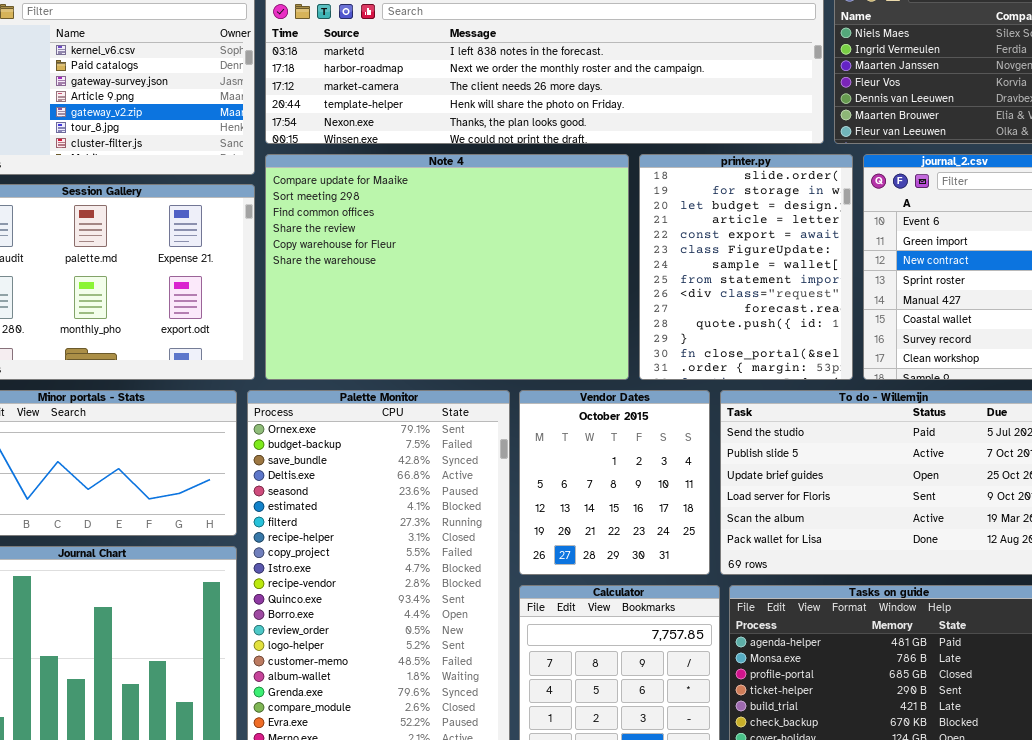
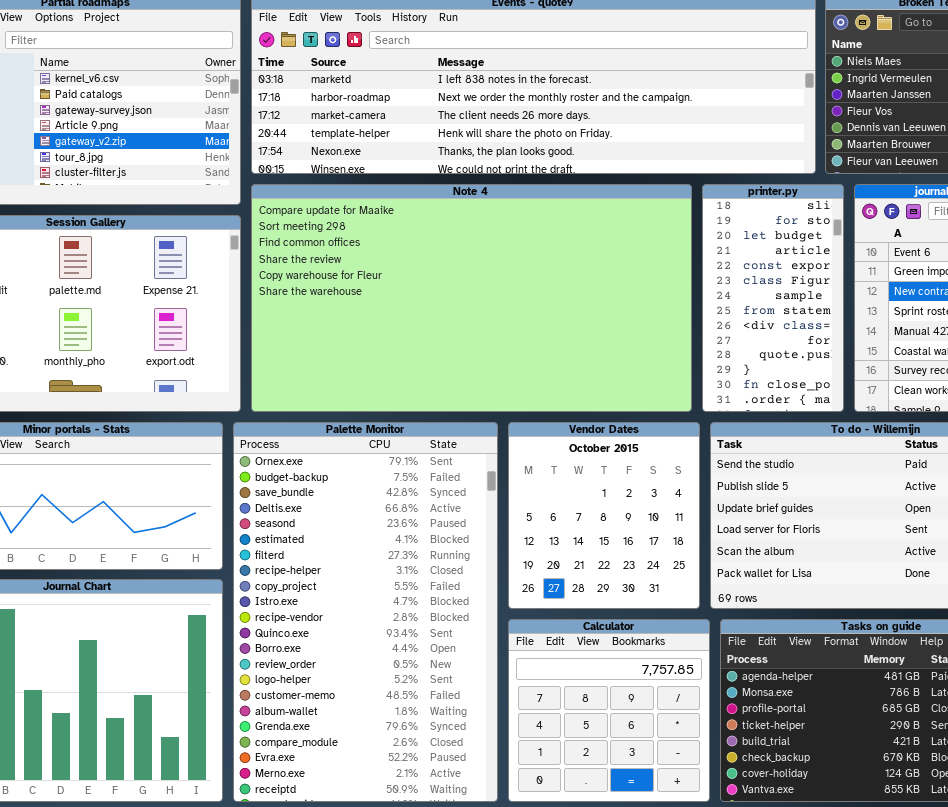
Note 4: [265,154,629,380] -> [251,184,692,412], resized
printer.py: [639,154,853,380] -> [702,184,844,412], resized

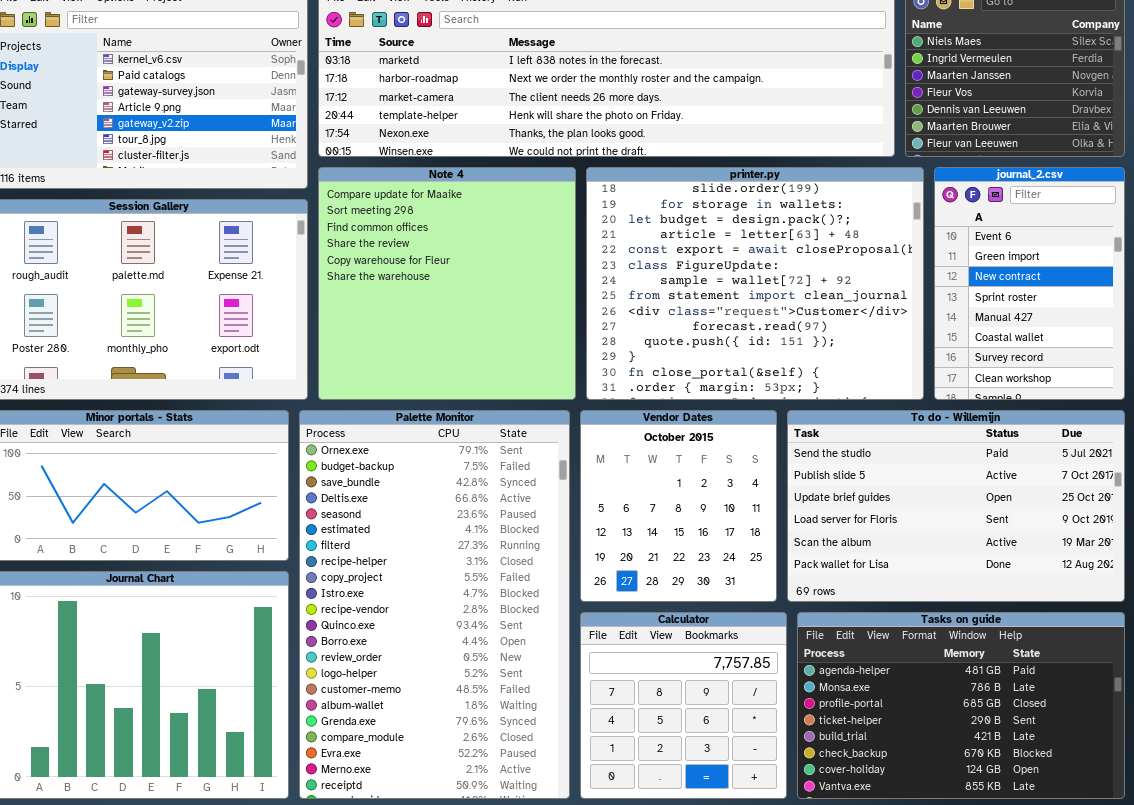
Note 4: [251,184,692,412] -> [318,167,576,400], resized
printer.py: [702,184,844,412] -> [586,167,924,400], resized

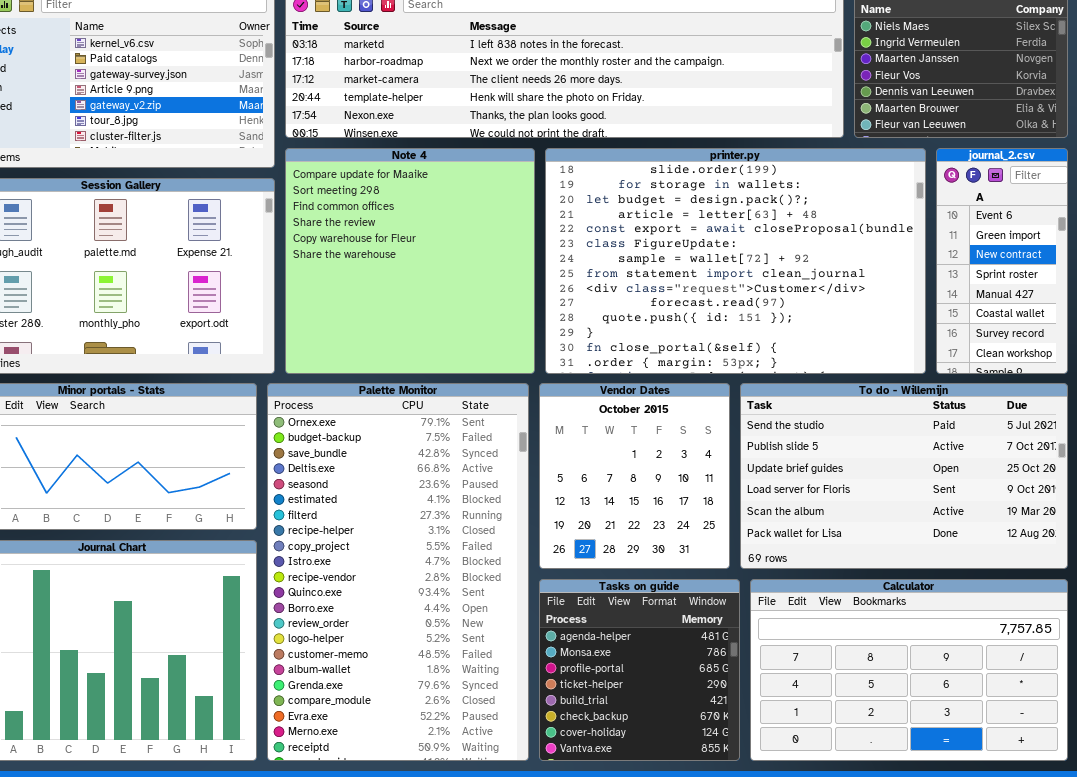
printer.py: [586,167,924,400] -> [545,148,926,374], resized
journal_2.csv: [934,167,1125,400] -> [936,148,1068,374], resized
Calculator: [580,612,787,799] -> [750,579,1068,761], moved, resized
Tasks on guide: [797,612,1125,799] -> [539,579,740,761], moved, resized

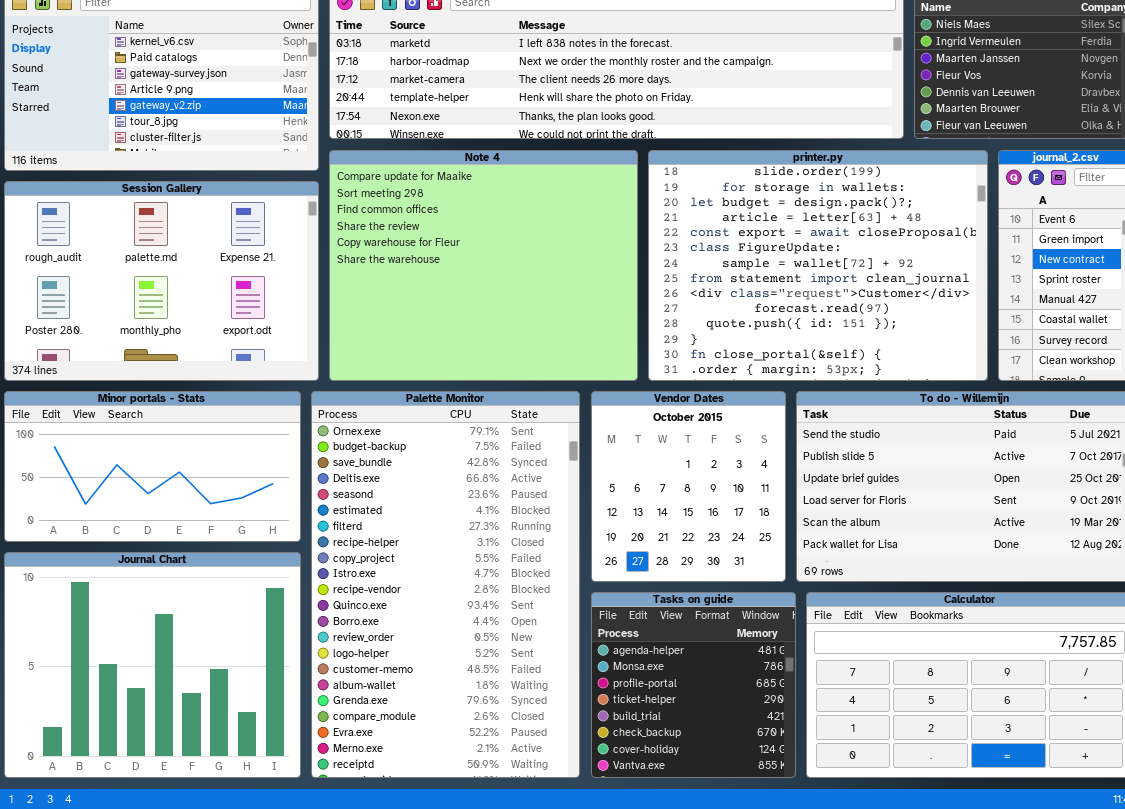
Note 4: [285,148,535,374] -> [329,150,638,381], resized
printer.py: [545,148,926,374] -> [648,150,988,381], resized

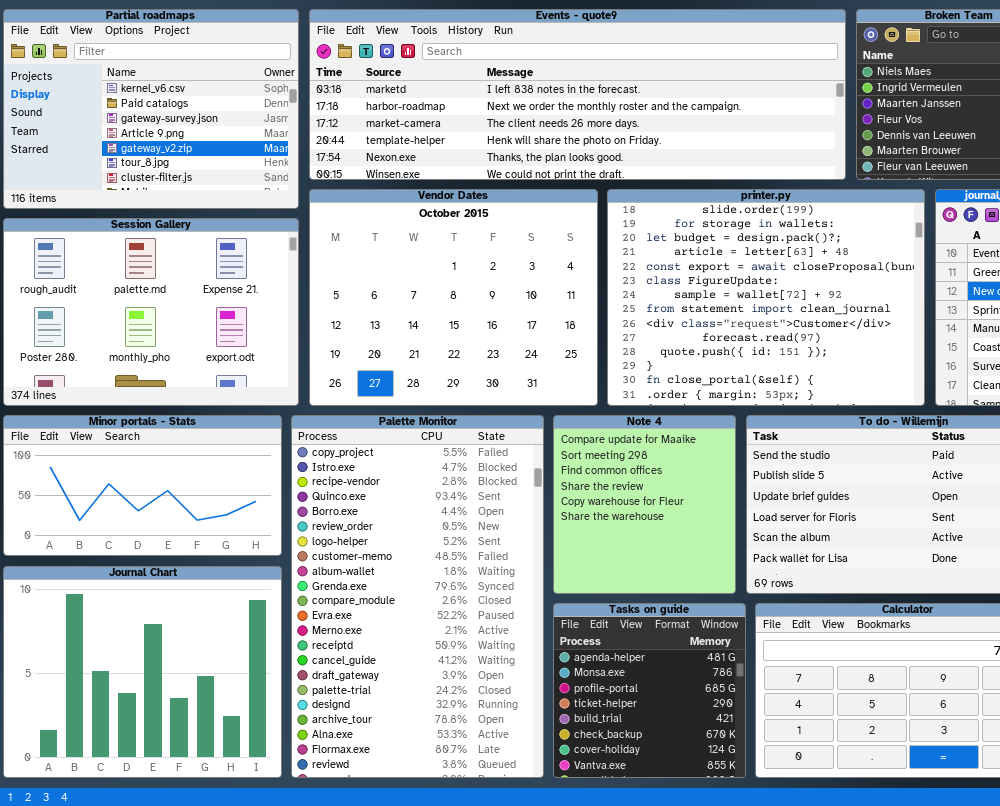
Note 4: [329,150,638,381] -> [553,415,736,594], moved, resized
Palette Monitor: [311,391,580,778] -> [291,415,544,778], scrolled down 8 rows
Vendor Dates: [591,391,786,582] -> [309,189,598,406], moved, resized

